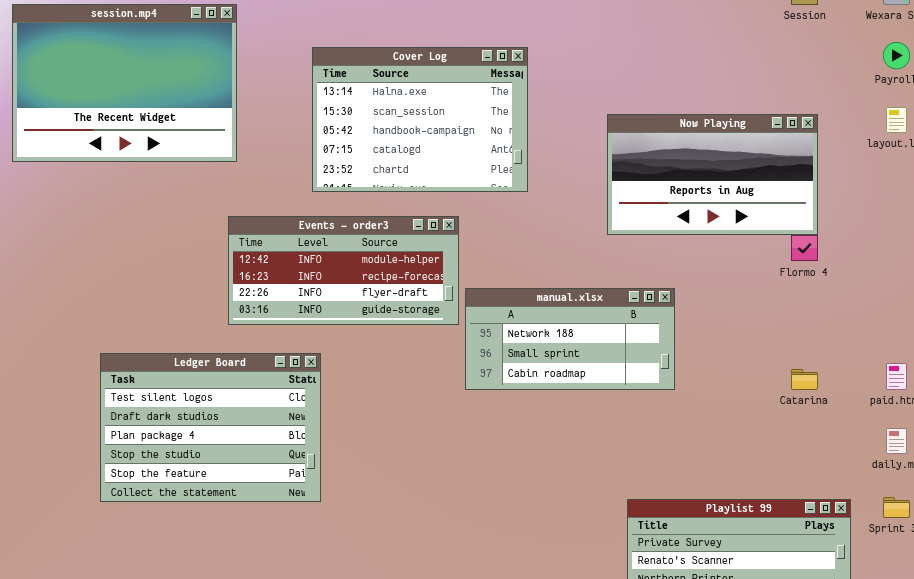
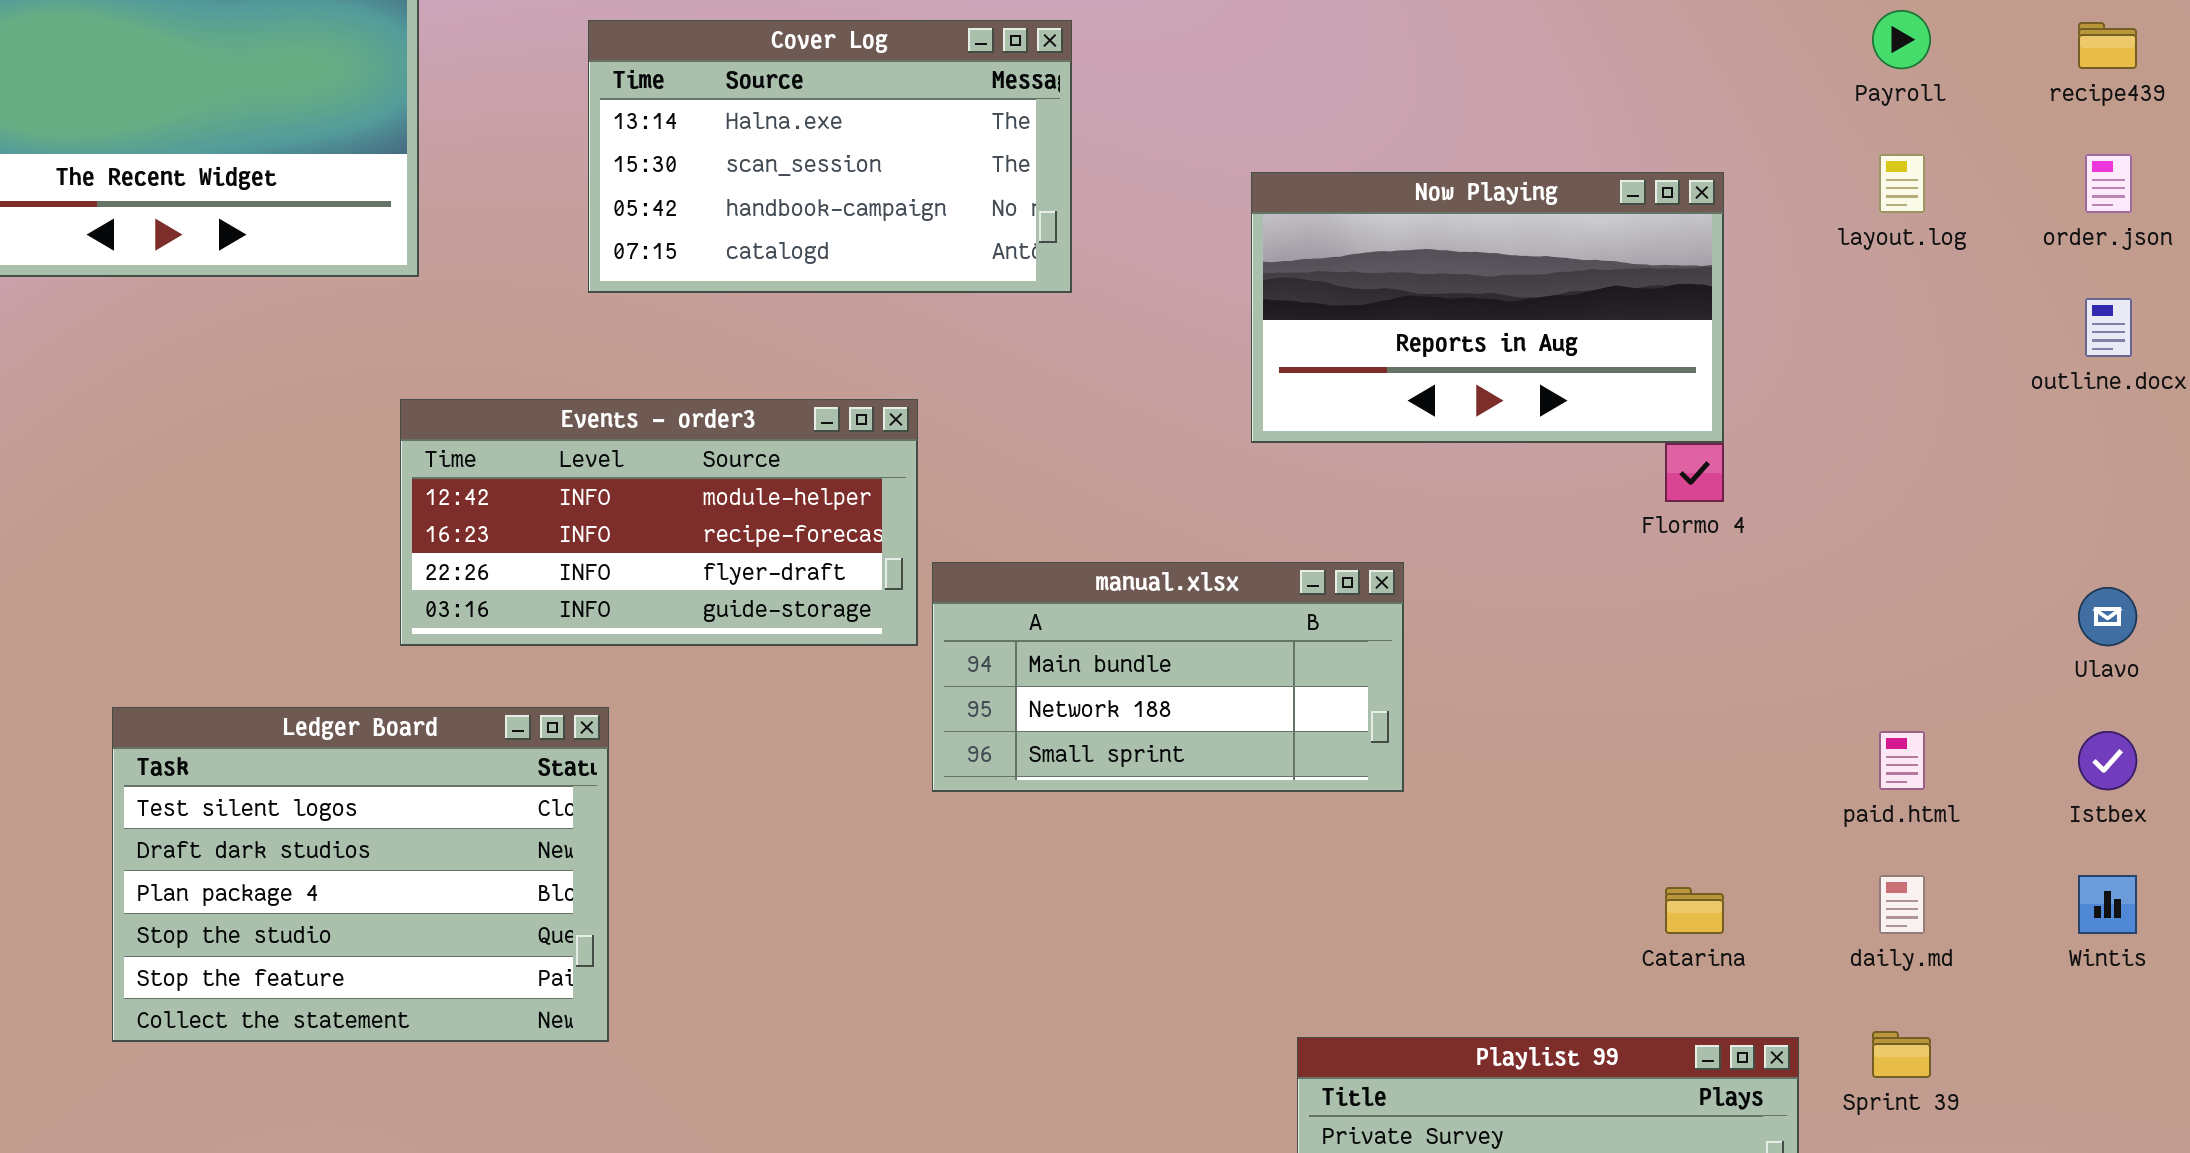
Cover Log: [312,47,528,192] -> [588,20,1072,293], resized
manual.xlsx: [465,288,675,390] -> [932,562,1404,792], scrolled up 1 row
Catarina: [791,369,818,390] -> [1665,887,1724,934], moved

